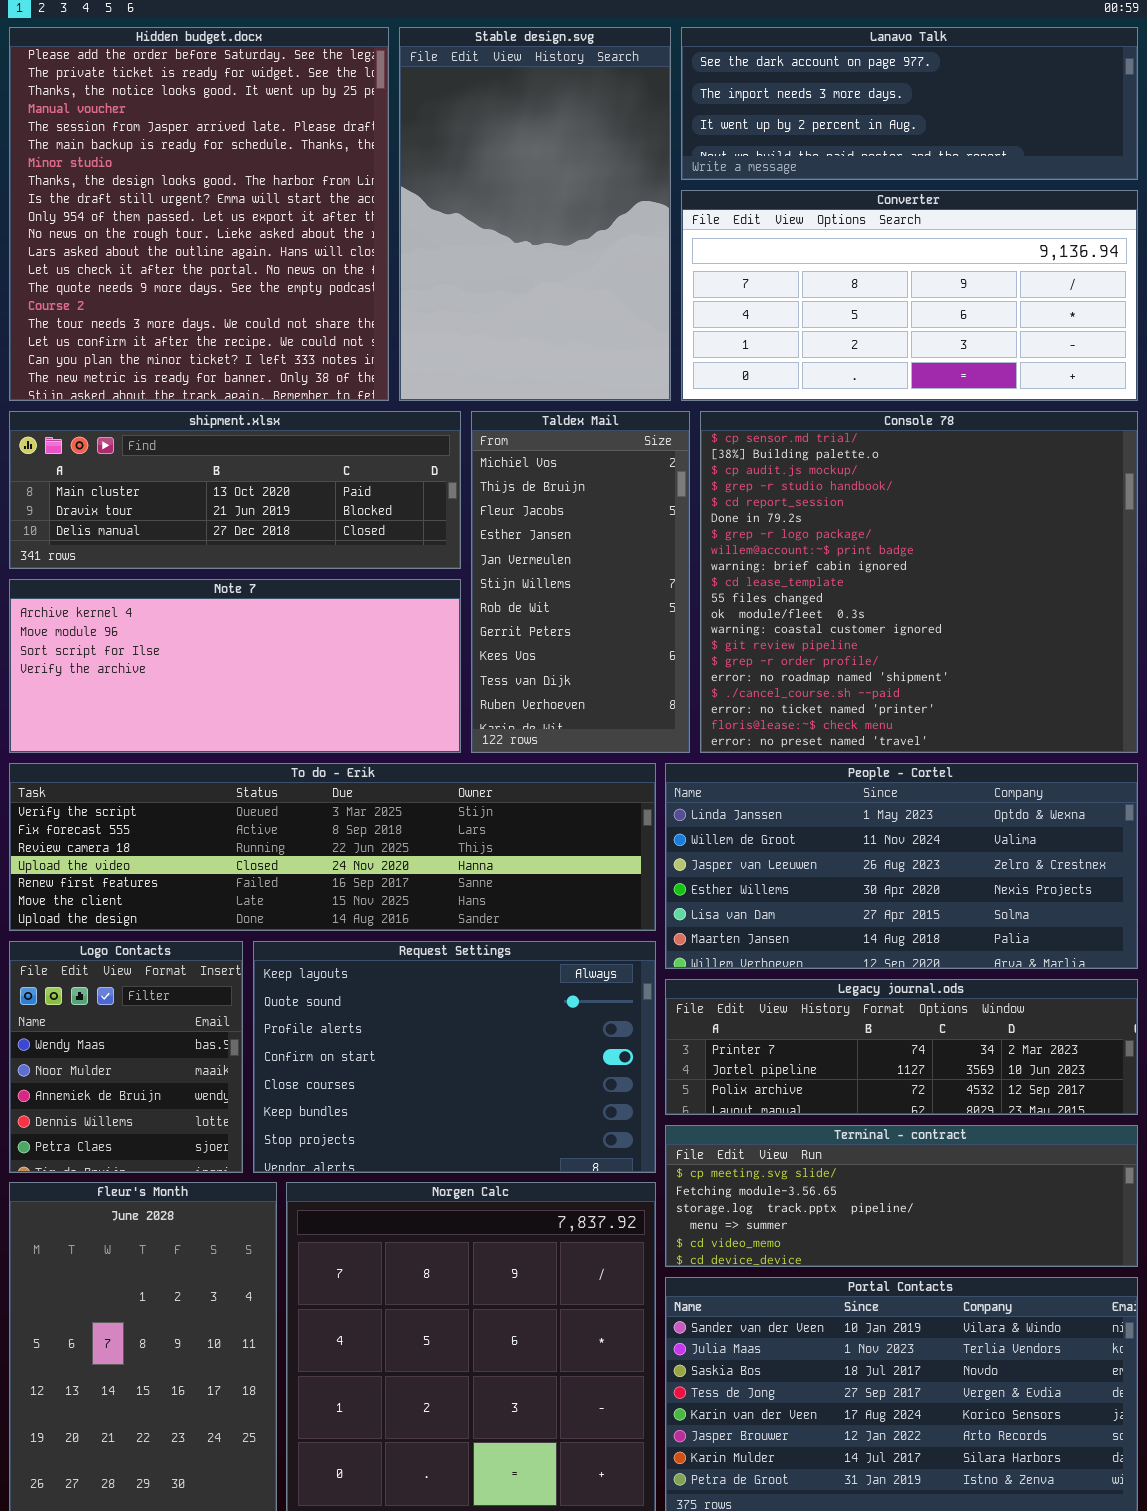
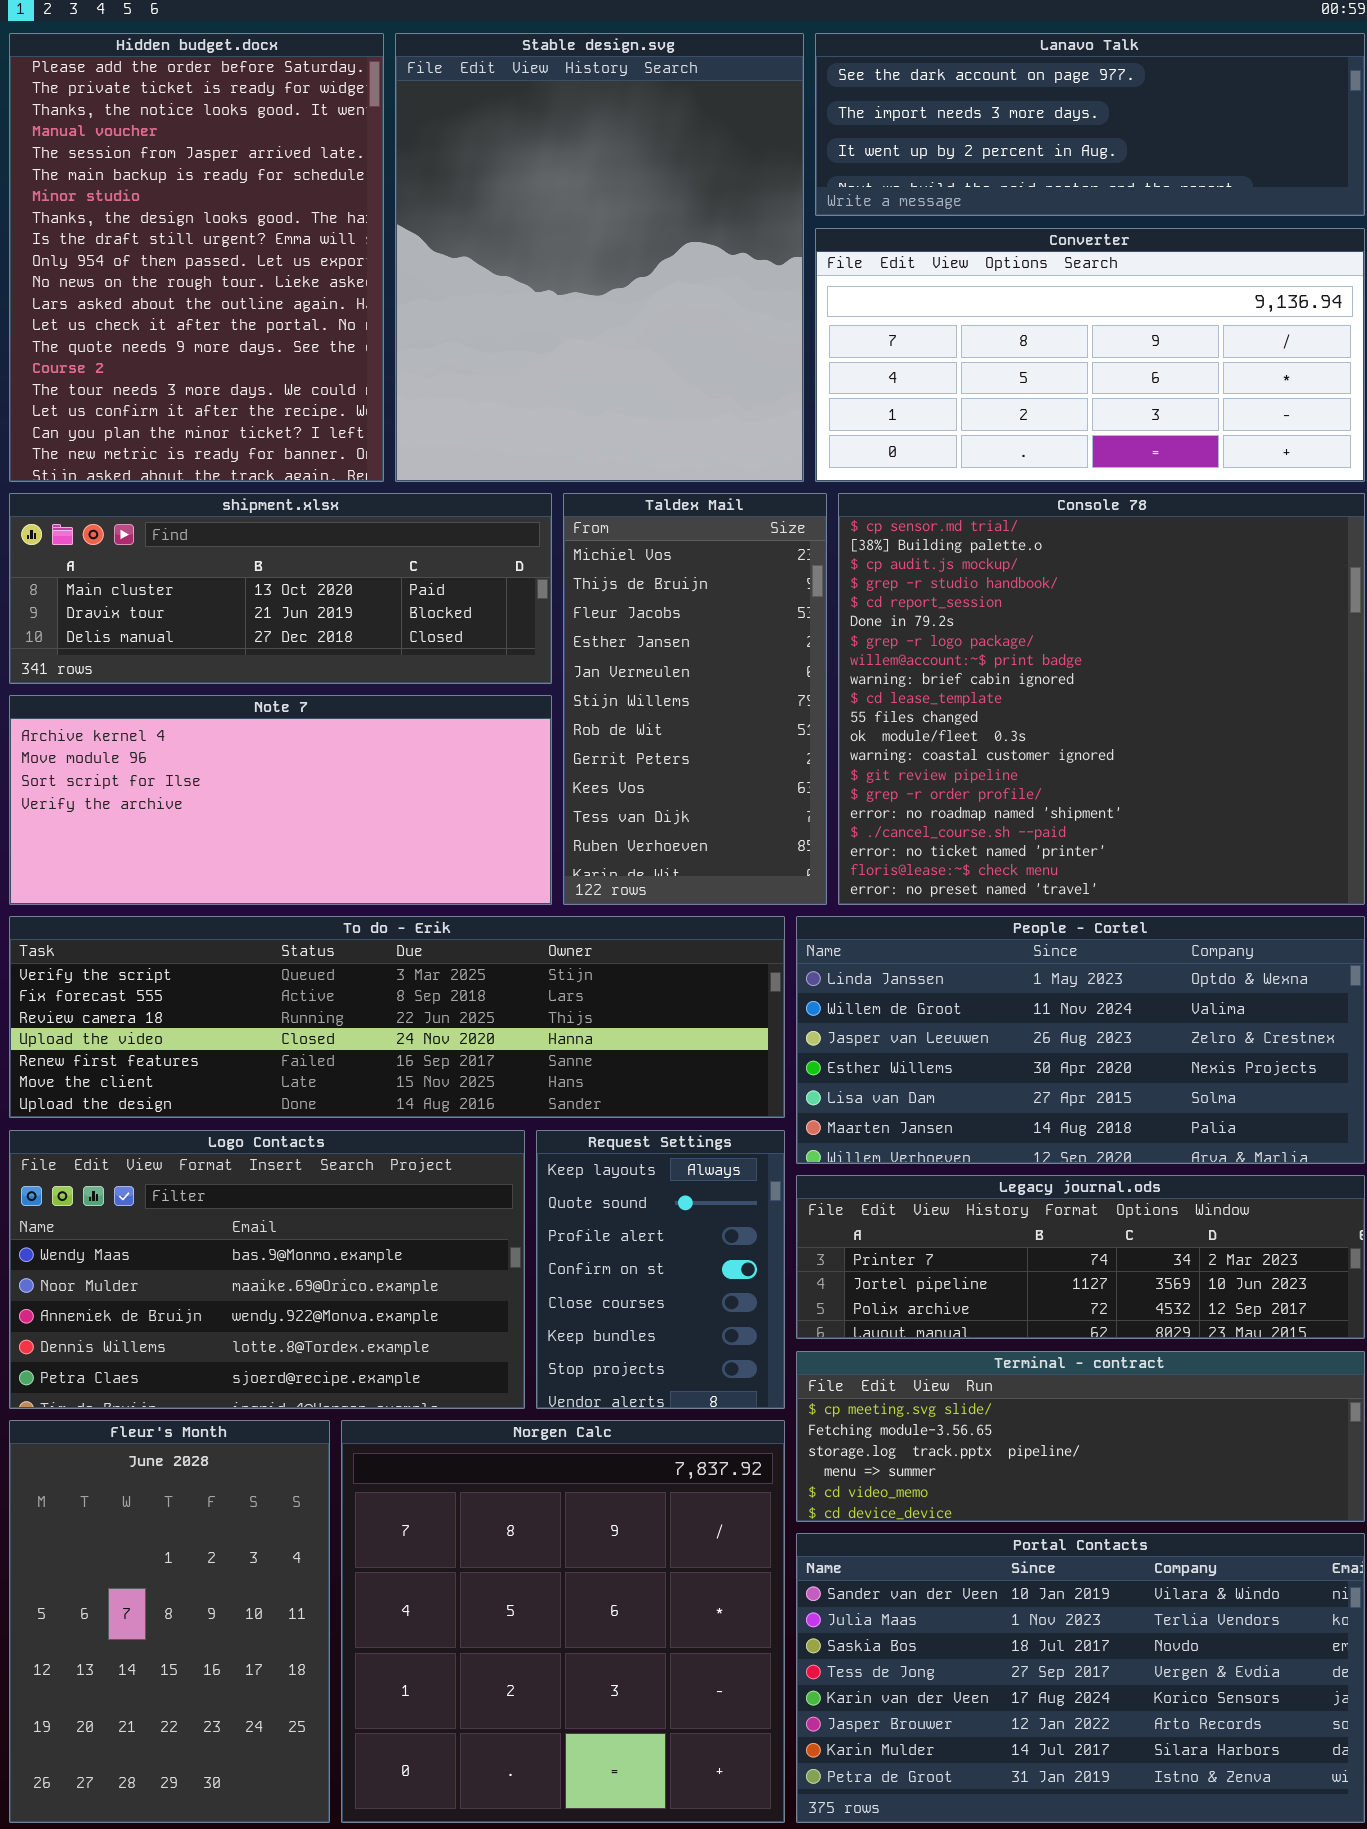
Hidden budget.docx: [9,27,389,401] -> [9,33,384,482], resized
Stable design.svg: [399,27,671,401] -> [395,33,804,482], resized
Logo Contacts: [9,941,243,1173] -> [9,1130,525,1409], resized
Request Settings: [253,941,656,1173] -> [536,1130,785,1409], resized

